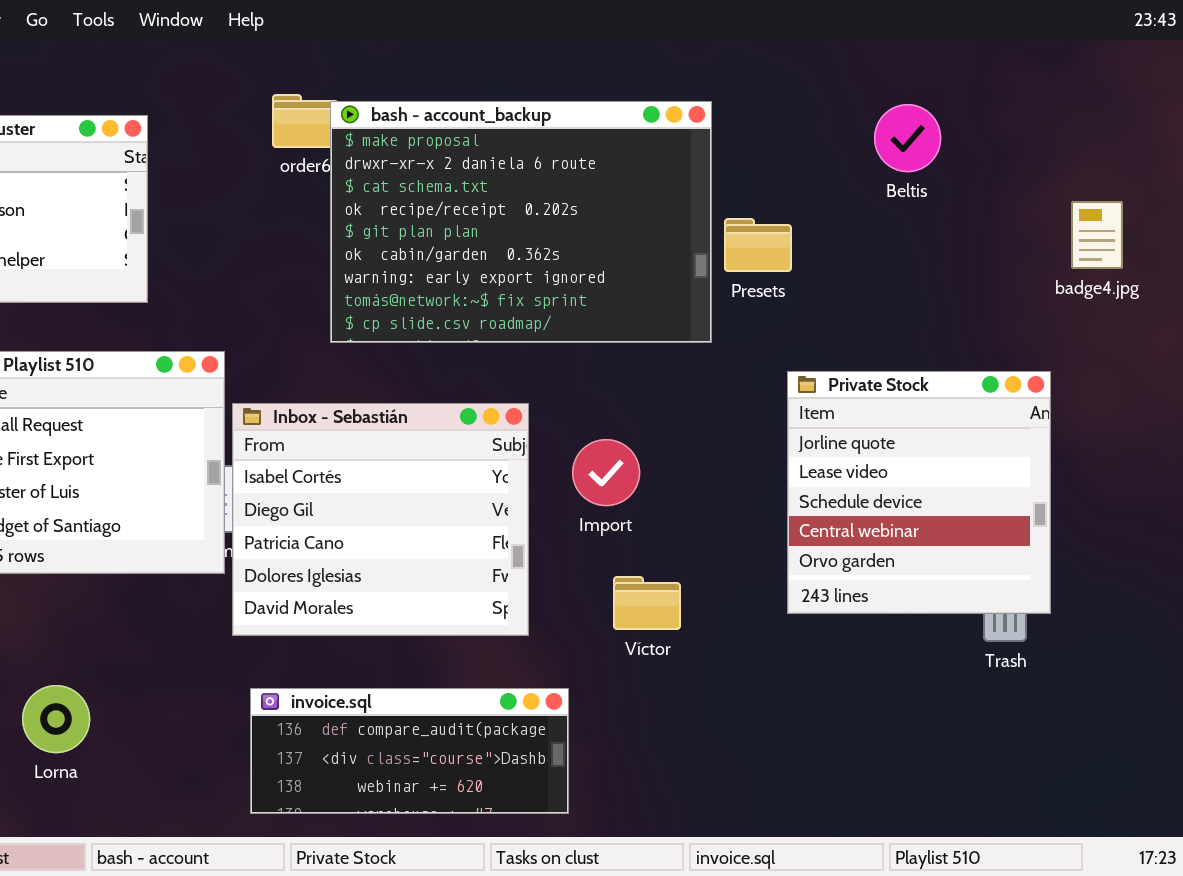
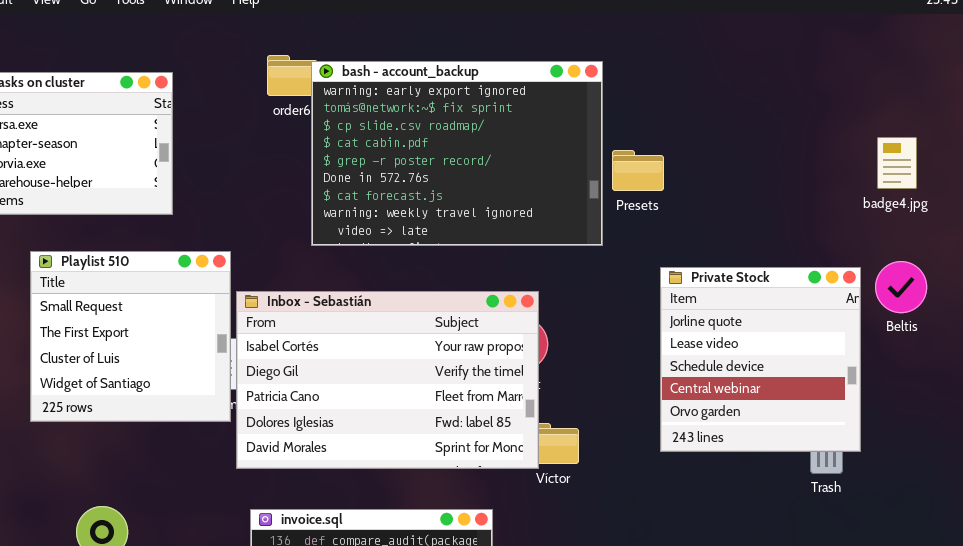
bash - account_backup: [330,101,712,343] -> [311,61,603,246], scrolled down 6 rows
Beltis: [874,104,941,172] -> [875,261,927,313], moved
Inbox - Sebastián: [232,403,529,636] -> [236,291,539,469], resized

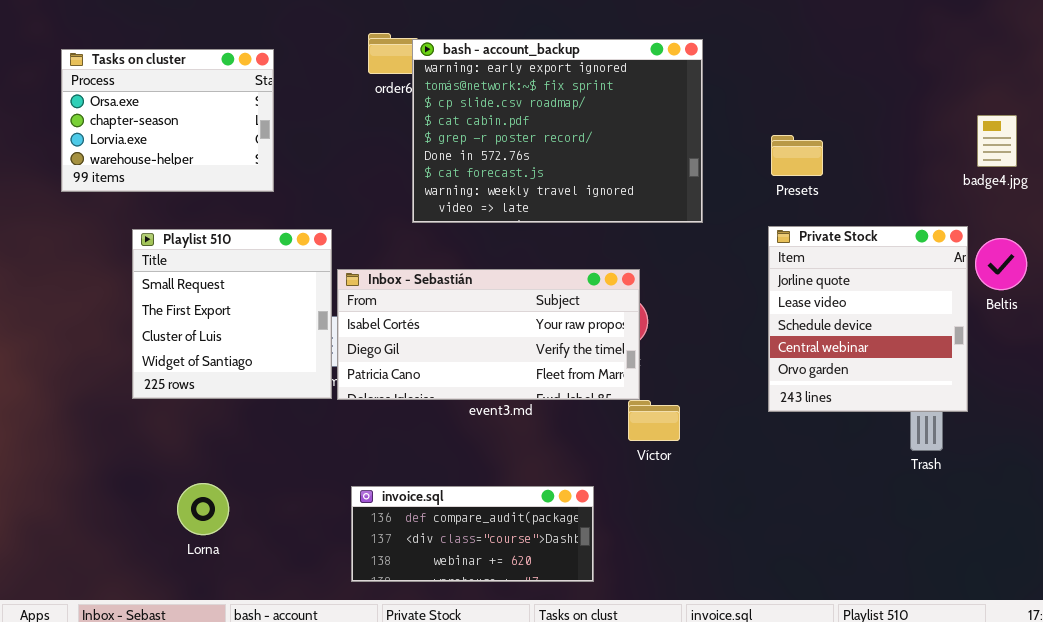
Presets: [612,150,664,191] -> [771,135,823,176], moved
Private Stock: [660,267,861,452] -> [768,226,968,412], moved
Inbox - Sebastián: [236,291,539,469] -> [337,269,640,400], resized

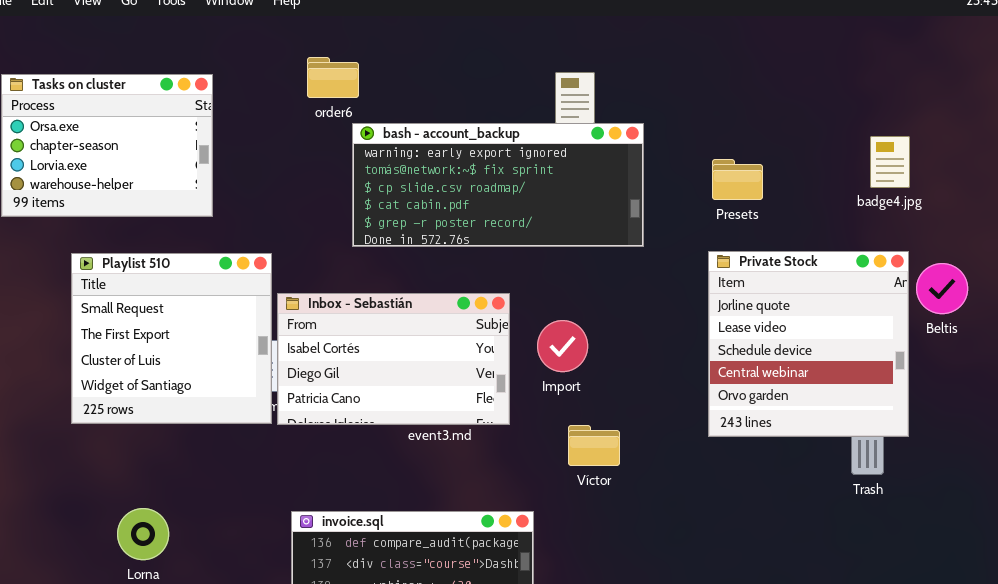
bash - account_backup: [412,39,703,223] -> [352,123,644,247], resized
badge4.jpg: [977,115,1017,167] -> [870,136,910,188], moved
Inbox - Sebastián: [337,269,640,400] -> [277,293,510,425], resized

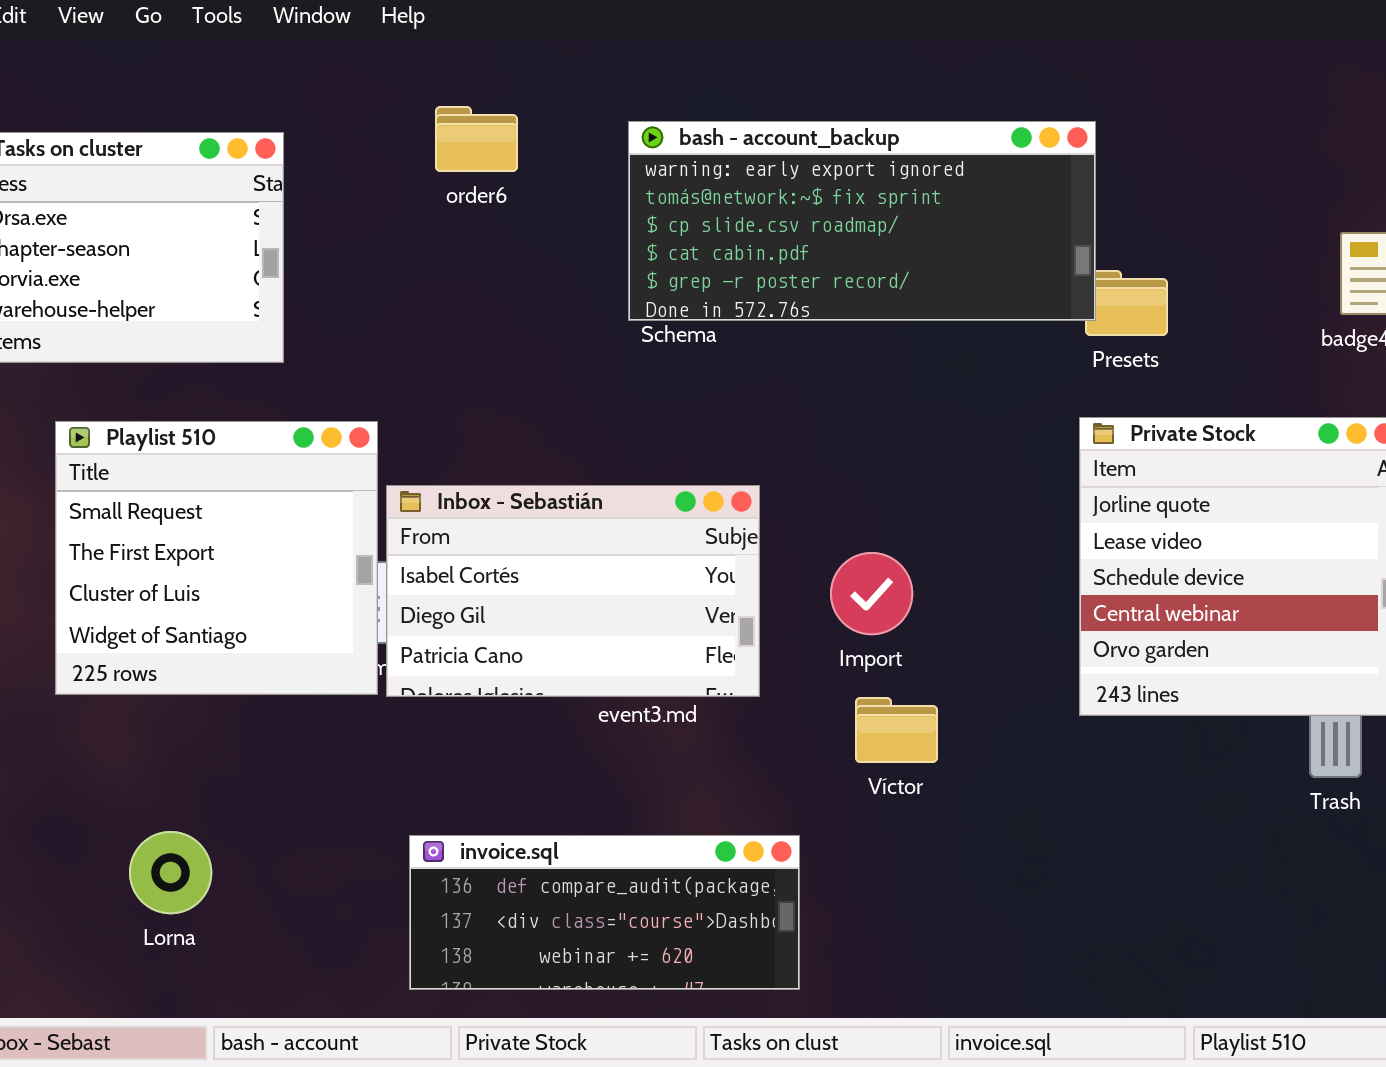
bash - account_backup: [352,123,644,247] -> [628,121,1096,321], moved
Import: [537,320,588,372] -> [830,552,913,635], moved

